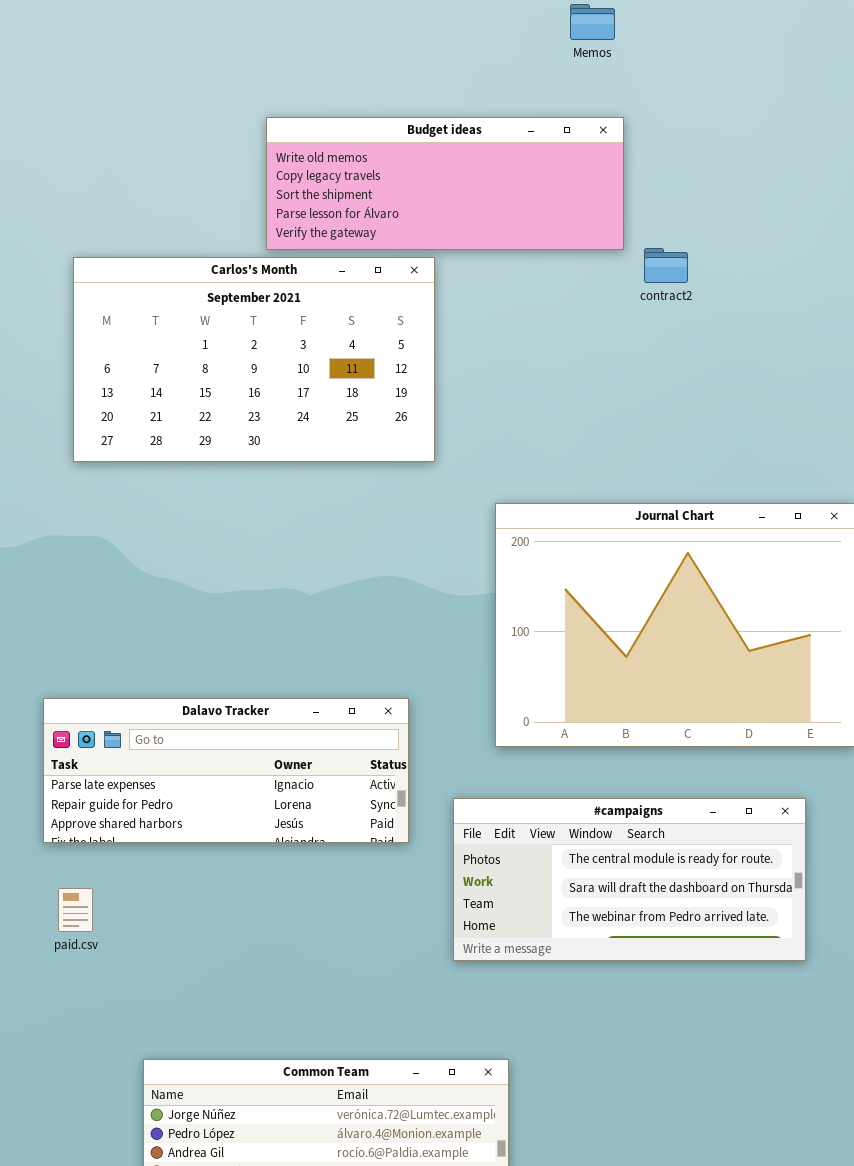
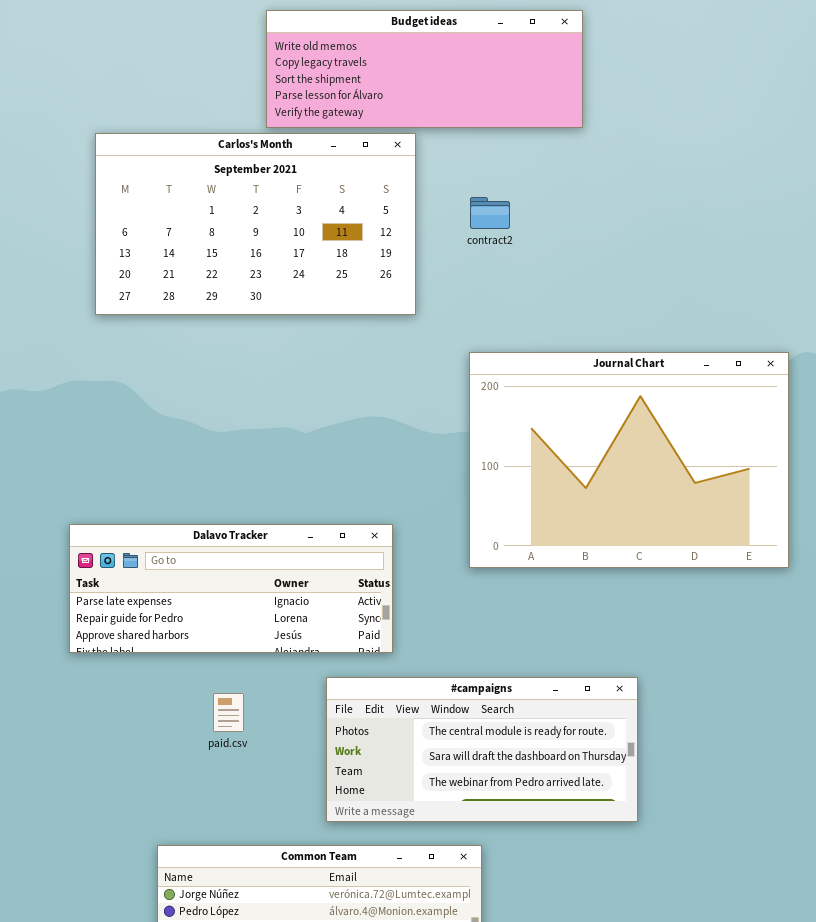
contract2: [644,248,688,283] -> [470,197,510,229], moved
#campaigns: [453,798,806,961] -> [326,677,638,822], moved
paid.csv: [58,888,93,932] -> [213,693,244,732], moved

